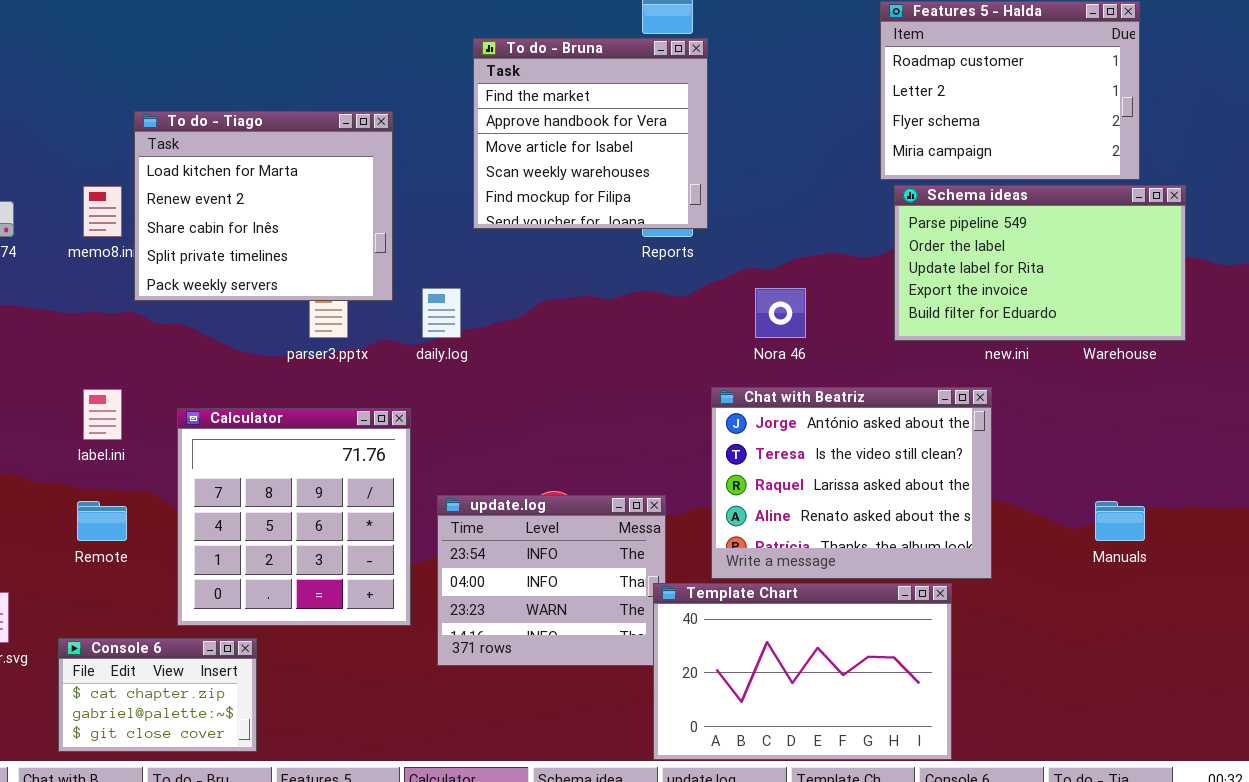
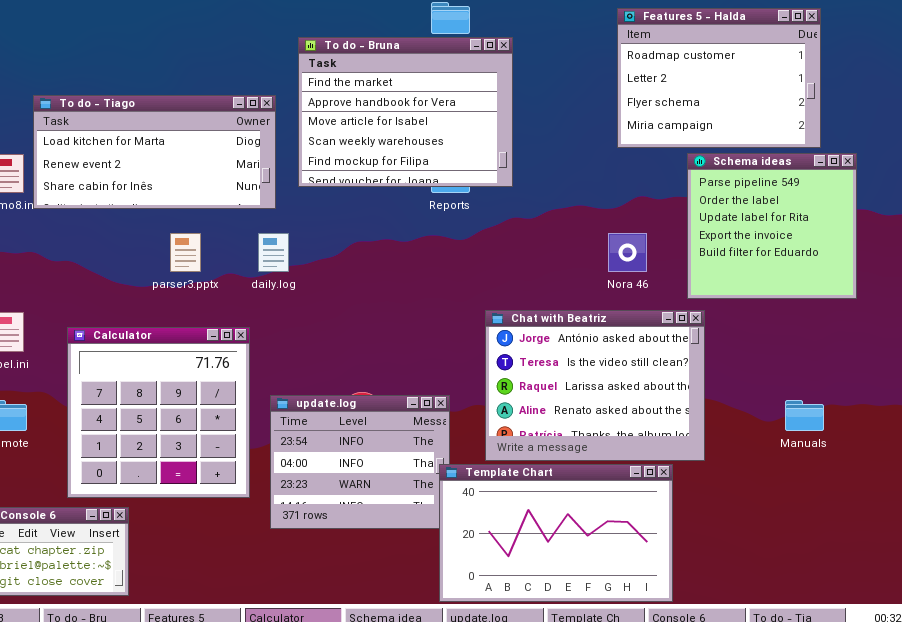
To do - Bruna: [473,38,708,229] -> [298,37,513,187], resized
To do - Tiago: [134,111,393,301] -> [33,95,276,209], resized
Schema ideas: [894,185,1186,341] -> [687,153,857,299], resized
Nora 46: [755,288,806,338] -> [608,233,647,272], moved

